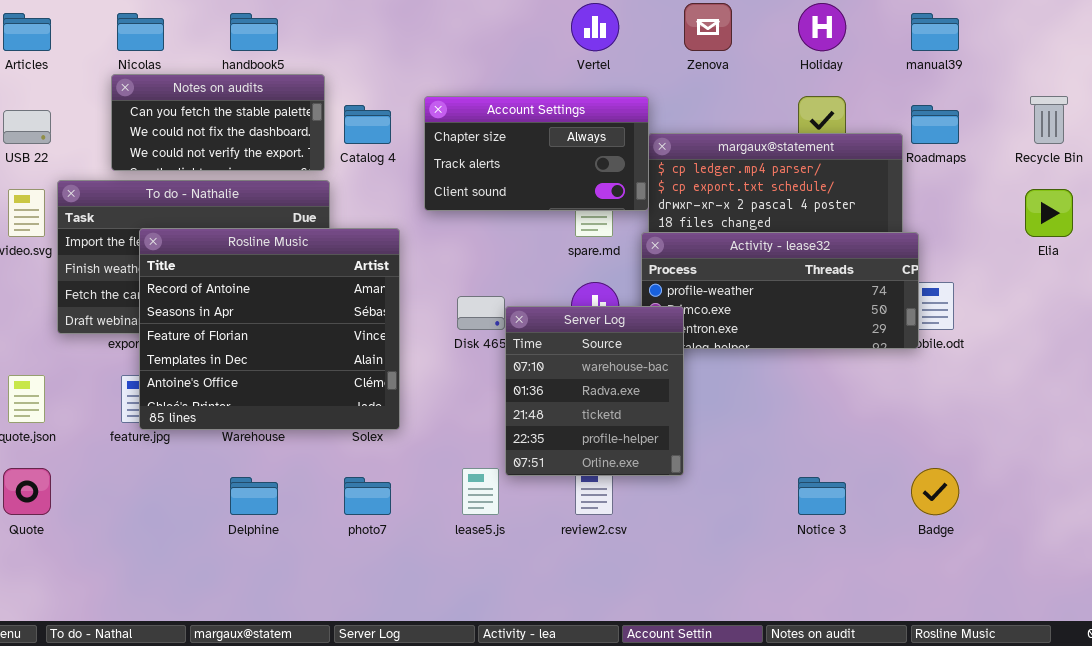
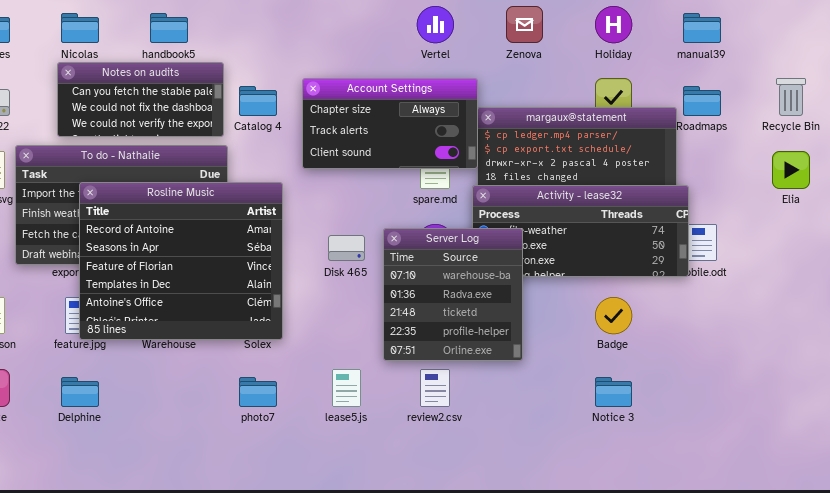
Server Log: [505,306,684,476] -> [383,228,523,361], moved
Badge: [911,468,959,515] -> [595,297,632,334], moved
Delphine: [230,477,278,515] -> [61,377,99,407], moved

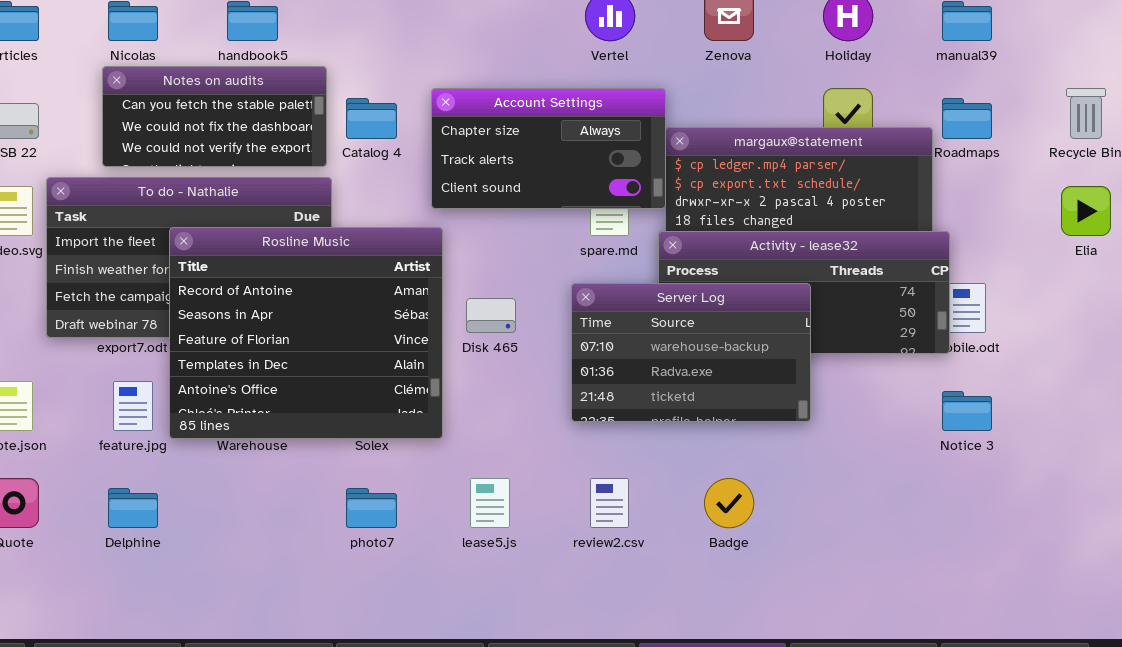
Rosline Music: [79,182,283,340] -> [169,227,443,439], moved
Server Log: [383,228,523,361] -> [571,283,811,422], moved, resized
Badge: [595,297,632,334] -> [704,478,754,528], moved
Notice 3: [595,377,632,407] -> [942,391,992,431], moved

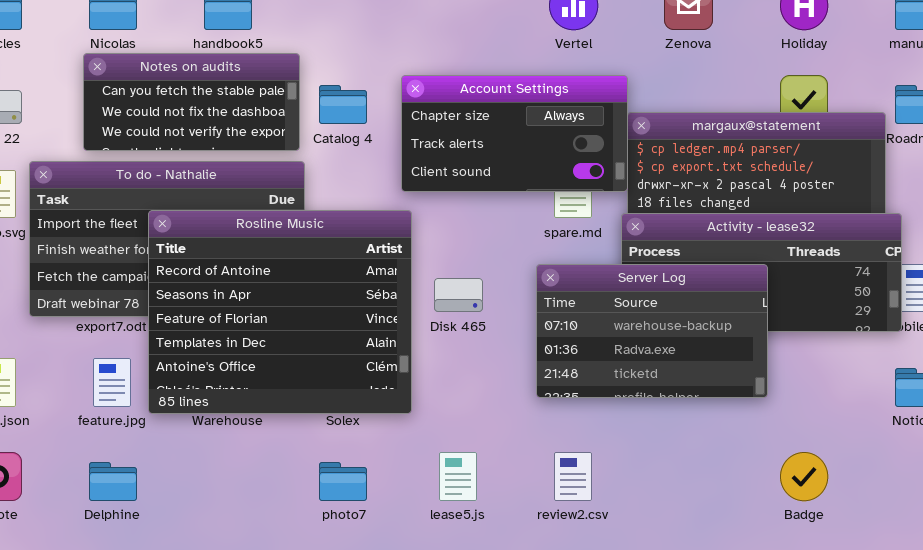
Badge: [704,478,754,528] -> [780,452,828,501], moved

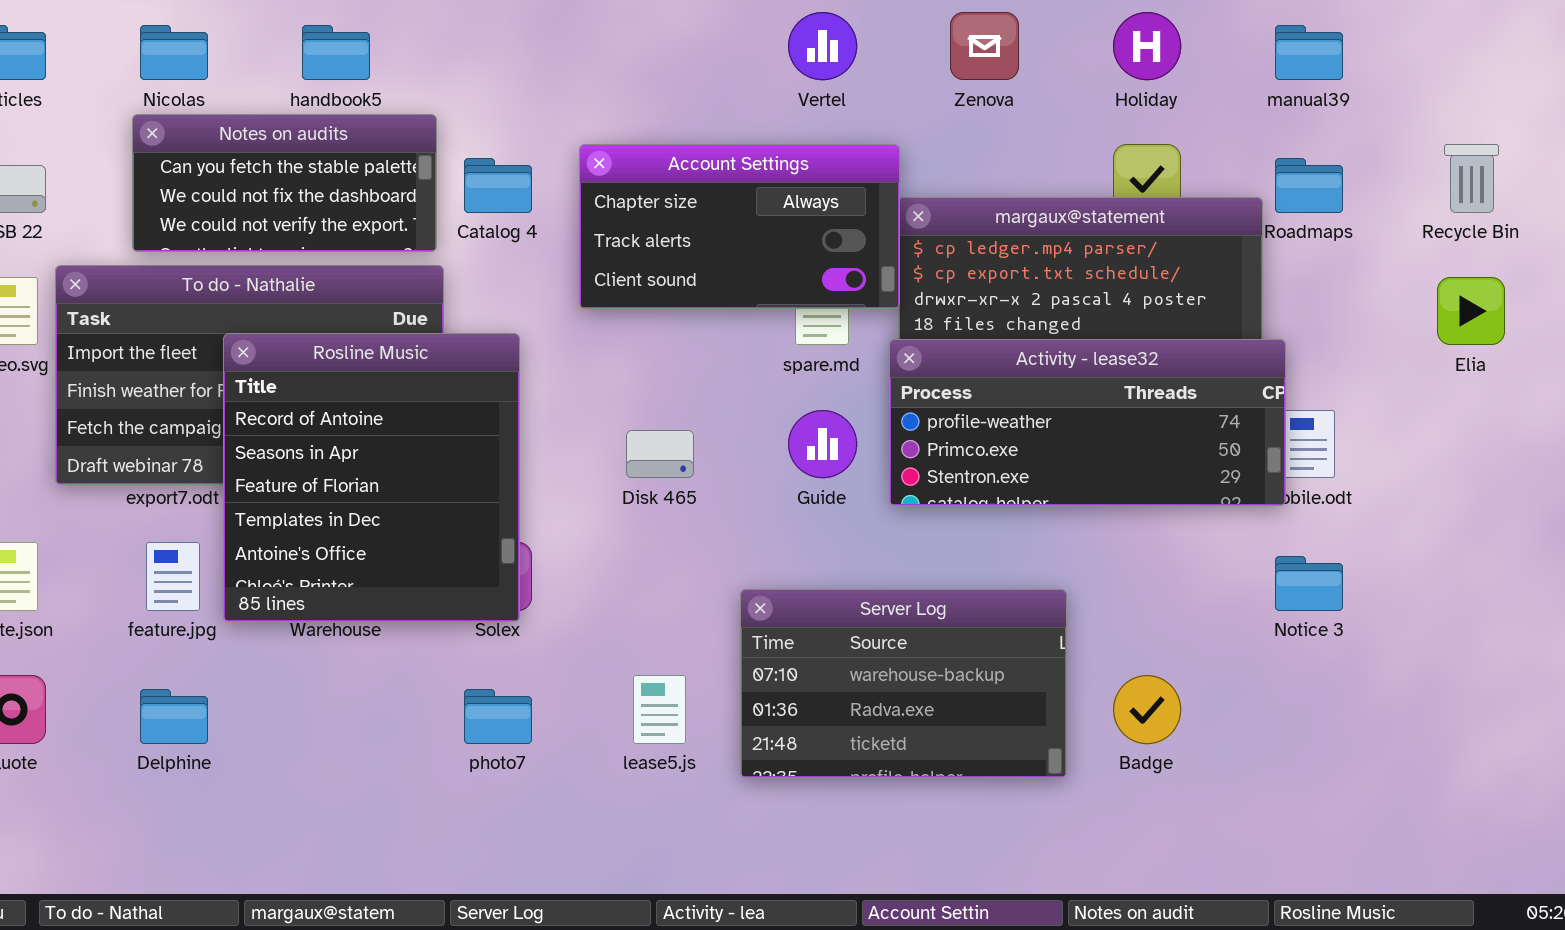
Rosline Music: [148,210,412,414] -> [223,333,520,622], resized
Server Log: [536,264,768,398] -> [740,589,1067,778], moved

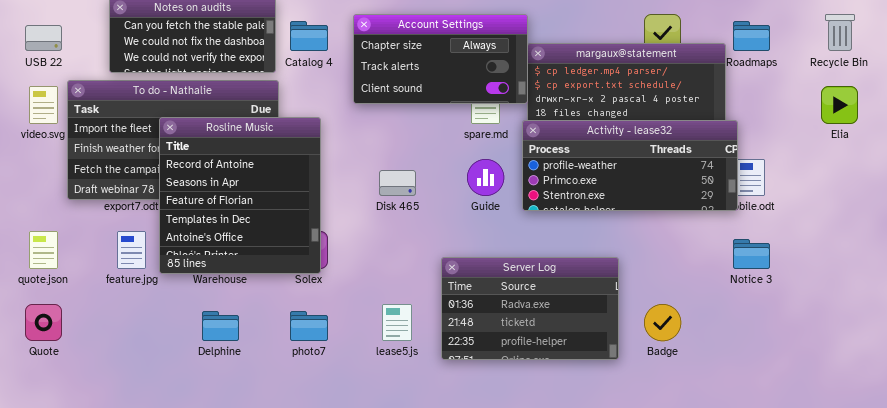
Server Log: [740,589,1067,778] -> [441,257,619,360], scrolled down 1 row
Delphine: [140,689,208,744] -> [202,311,239,341], moved

